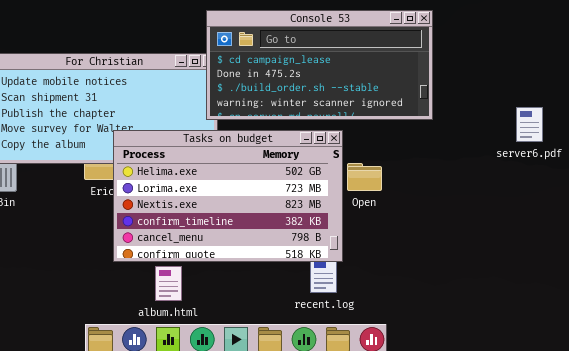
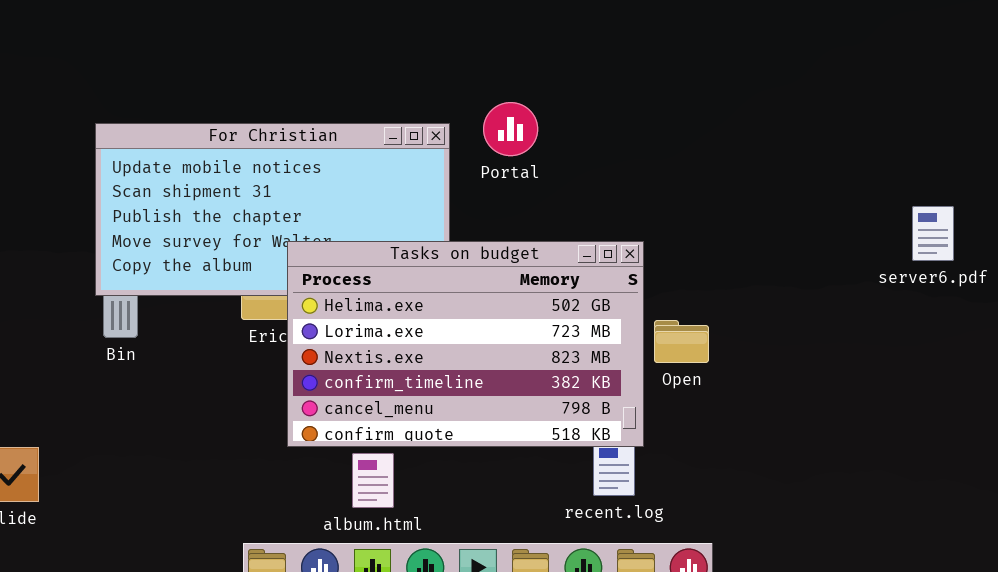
Console 53: [206,10,433,120] -> none, closed
Open: [347,163,382,191] -> [654,320,709,363], moved

